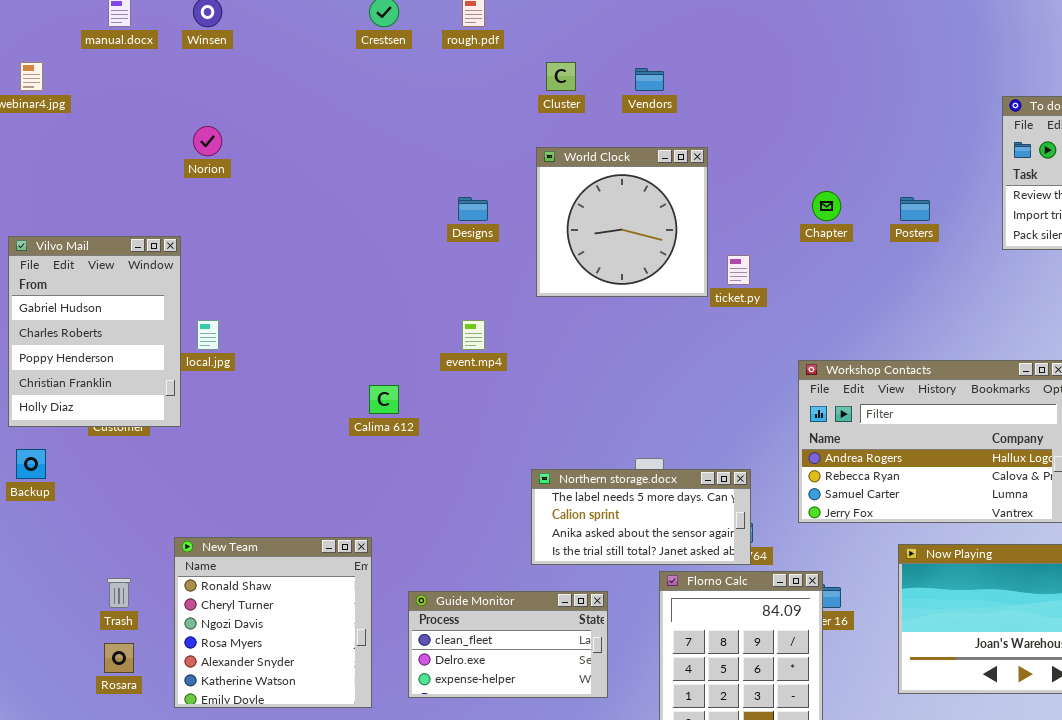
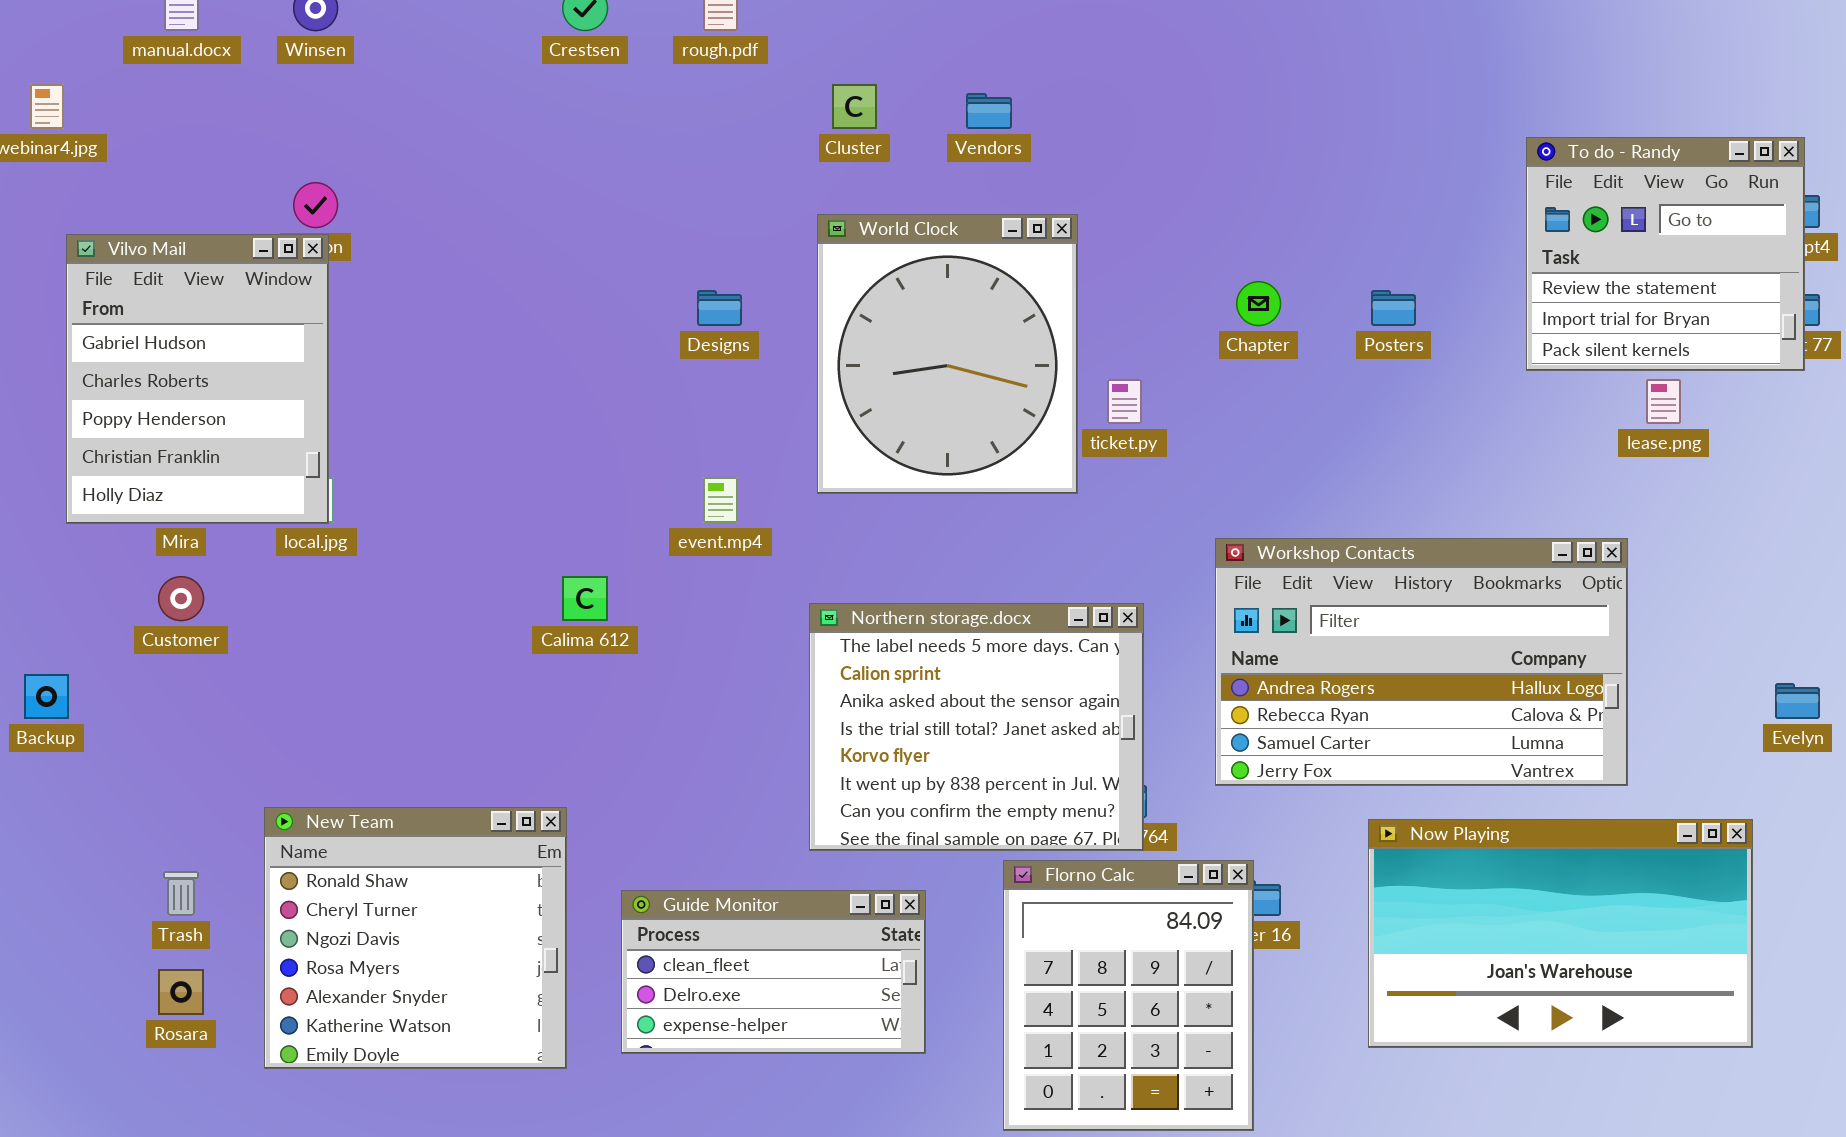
World Clock: [536,147,708,297] -> [817,214,1078,494], resized
Vilvo Mail: [8,236,181,427] -> [66,234,329,524], moved
Northern storage.docx: [531,469,751,565] -> [809,603,1144,851], resized

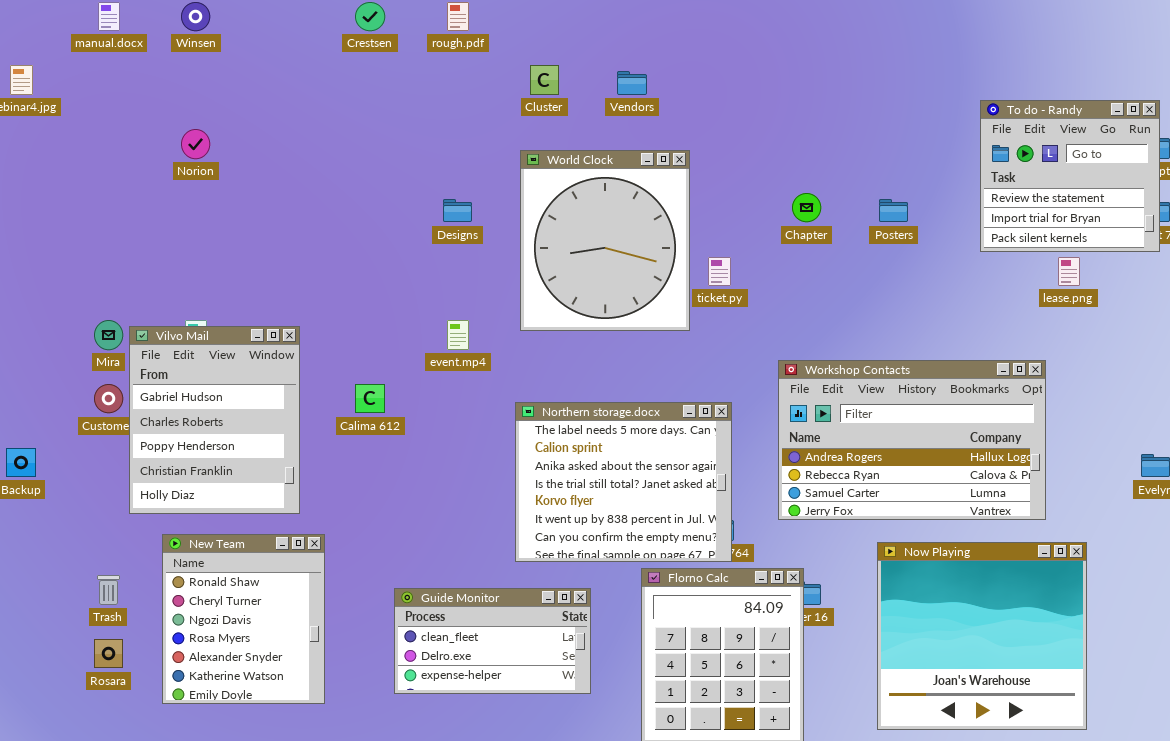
Vilvo Mail: [66,234,329,524] -> [129,326,300,514], moved
New Team: [264,807,567,1069] -> [162,534,325,704], resized
Now Playing: [1368,819,1753,1048] -> [877,542,1087,730], resized

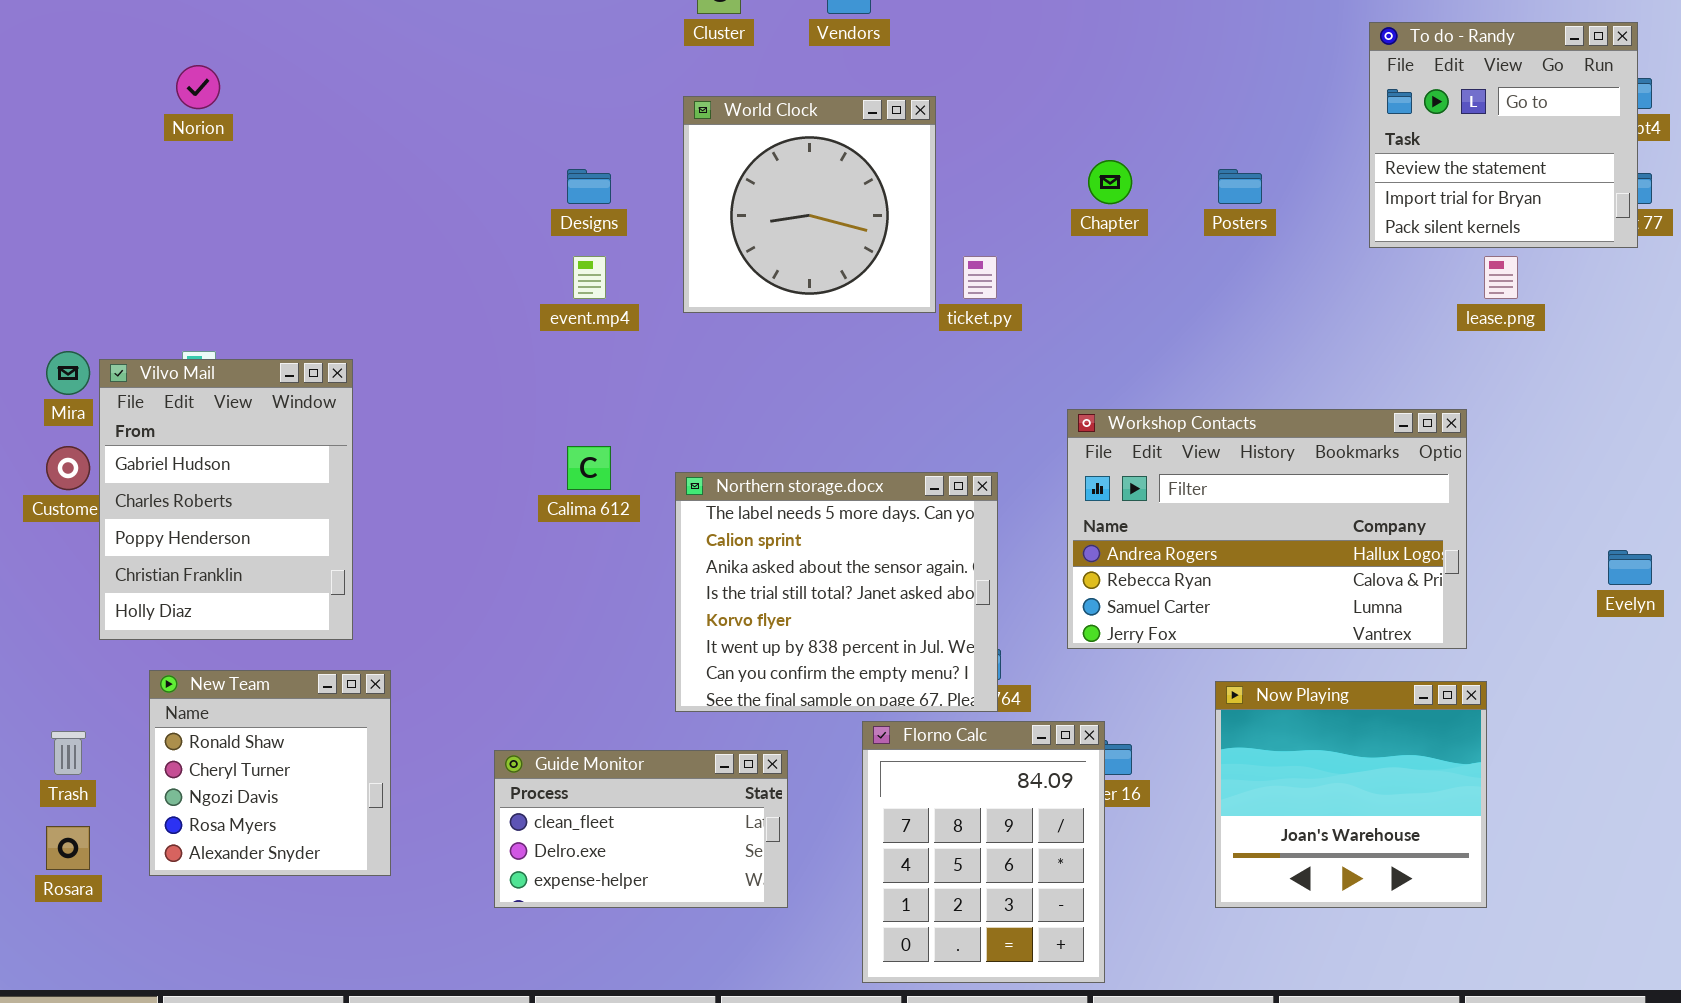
World Clock: [520,150,690,331] -> [683,96,936,313], resized
event.mp4: [447,320,469,350] -> [573,256,606,299], moved
Calima 612: [355,384,385,413] -> [567,446,611,490], moved
New Team: [162,534,325,704] -> [149,670,391,876], resized
Now Playing: [877,542,1087,730] -> [1215,681,1487,908], resized

